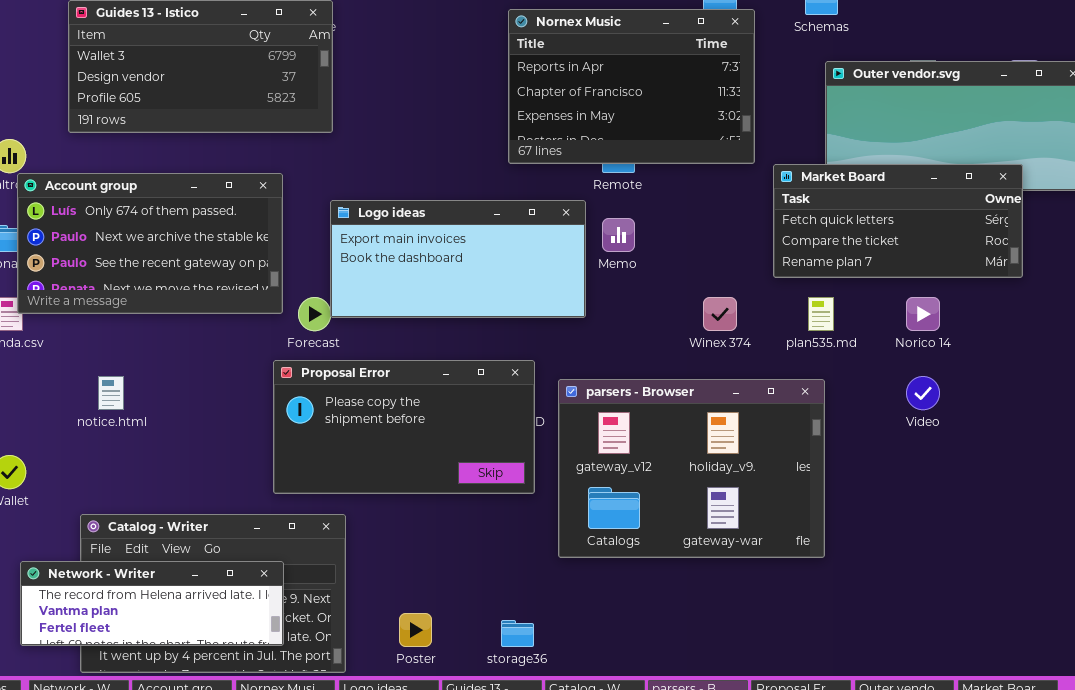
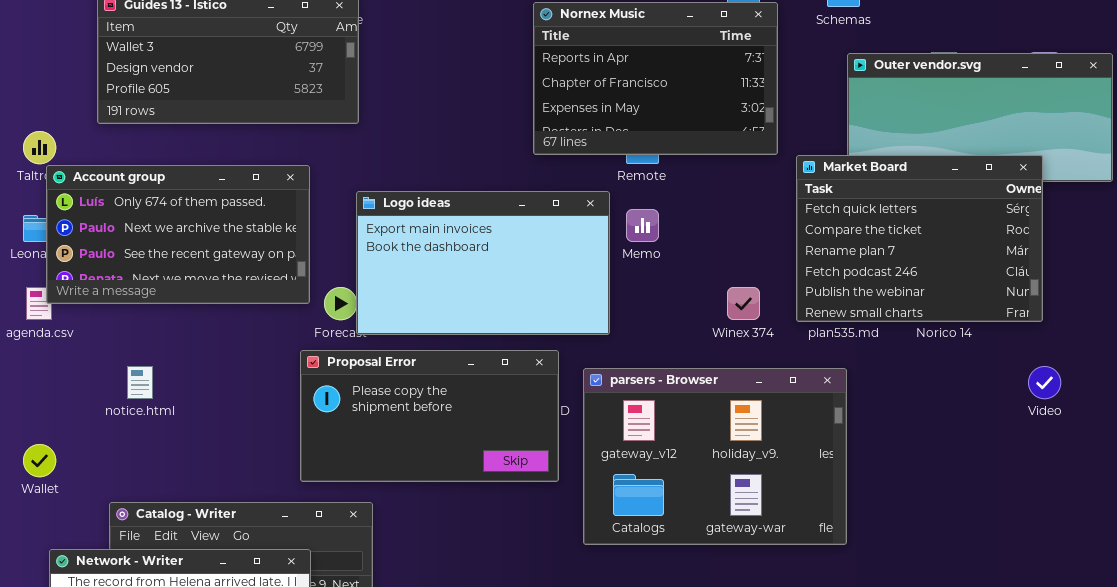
Market Board: [773,164,1023,278] -> [796,155,1043,322], resized
Logo ideas: [330,200,586,318] -> [356,191,610,335], resized
Video: [906,376,940,410] -> [1028,366,1061,399], moved

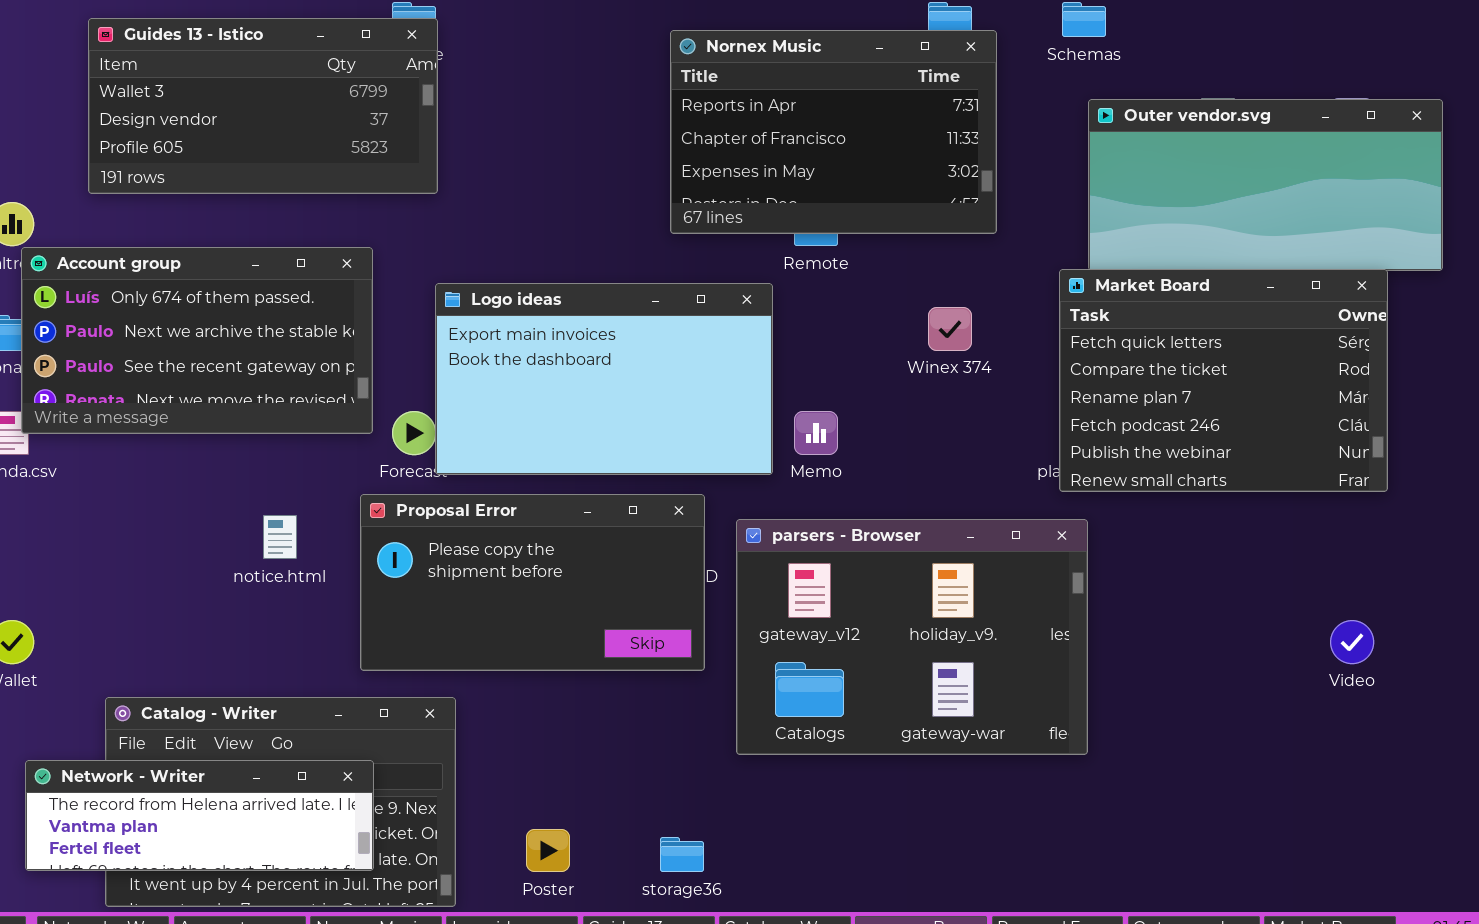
Market Board: [796,155,1043,322] -> [1059,269,1388,492], moved
Memo: [626,209,659,242] -> [794,411,838,455], moved
Winex 374: [727,287,760,320] -> [928,307,972,351], moved
notice.html: [127,366,153,399] -> [263,515,297,559], moved
Video: [1028,366,1061,399] -> [1330,620,1374,664], moved

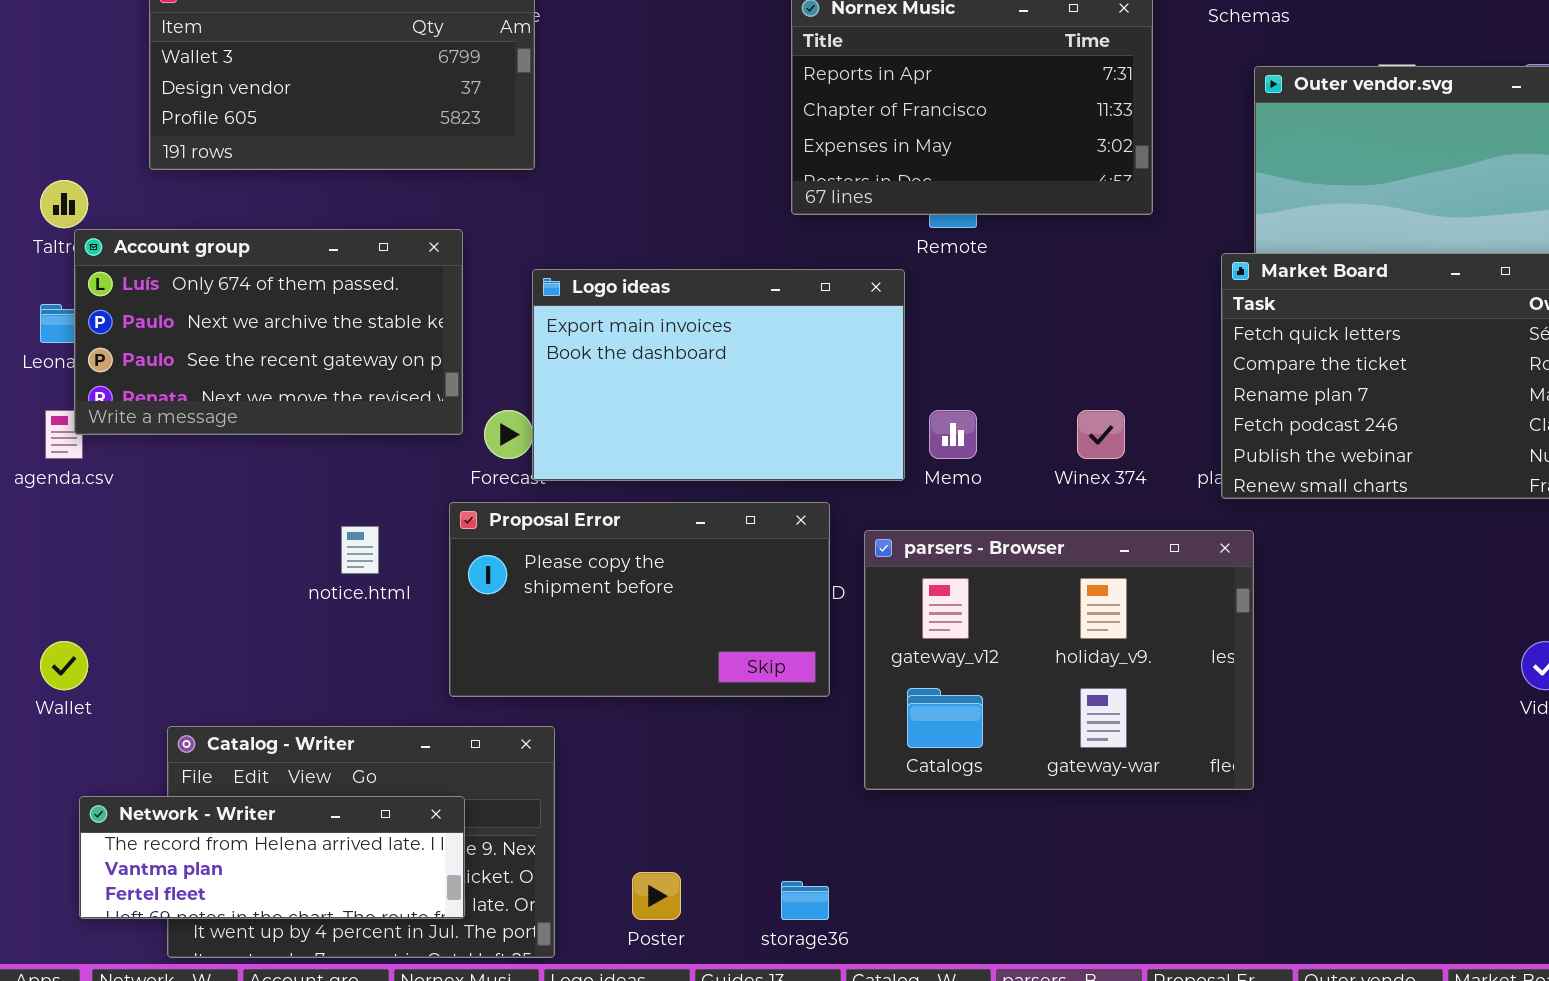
Winex 374: [928,307,972,351] -> [1077,410,1125,459], moved

